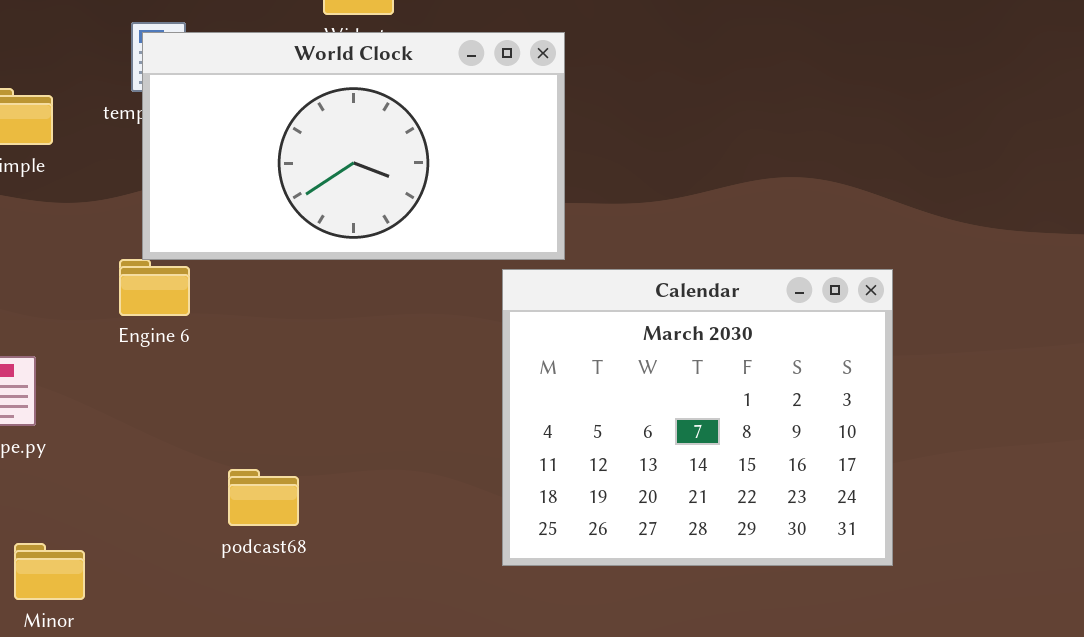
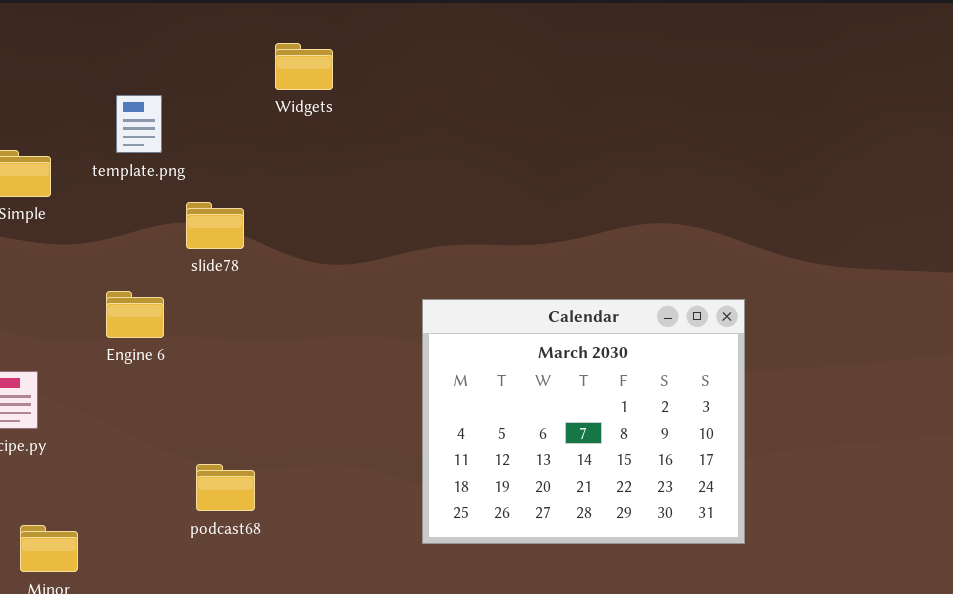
World Clock: [142,32,565,260] -> none, closed

